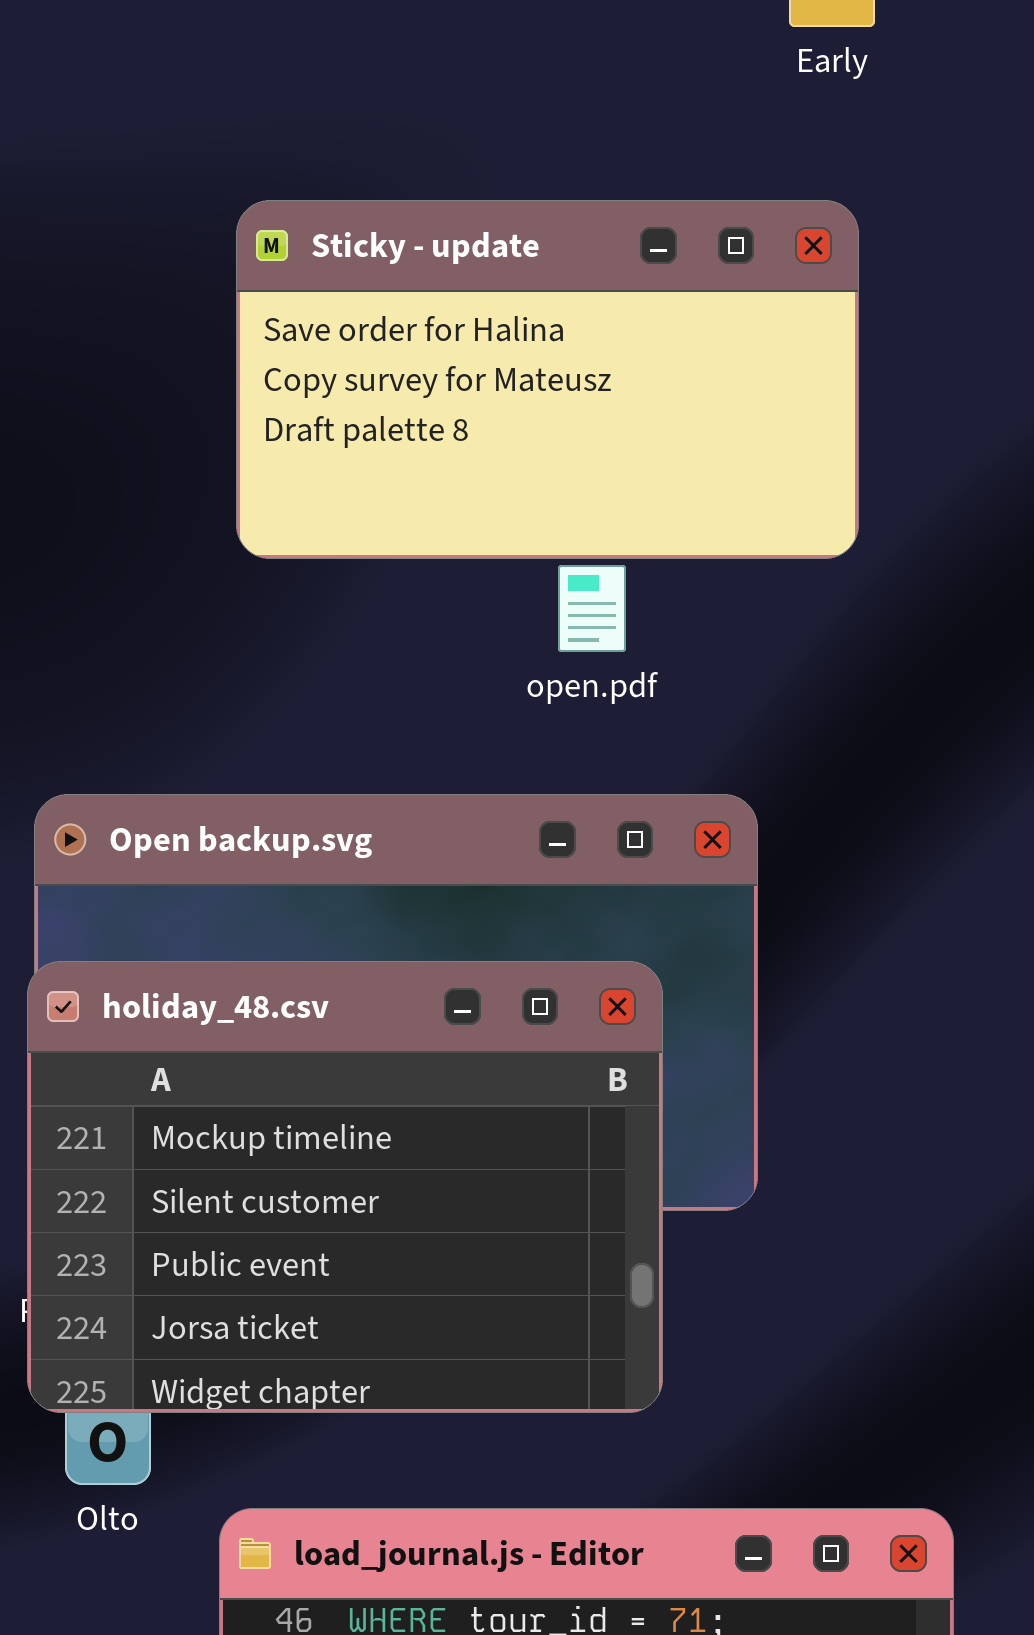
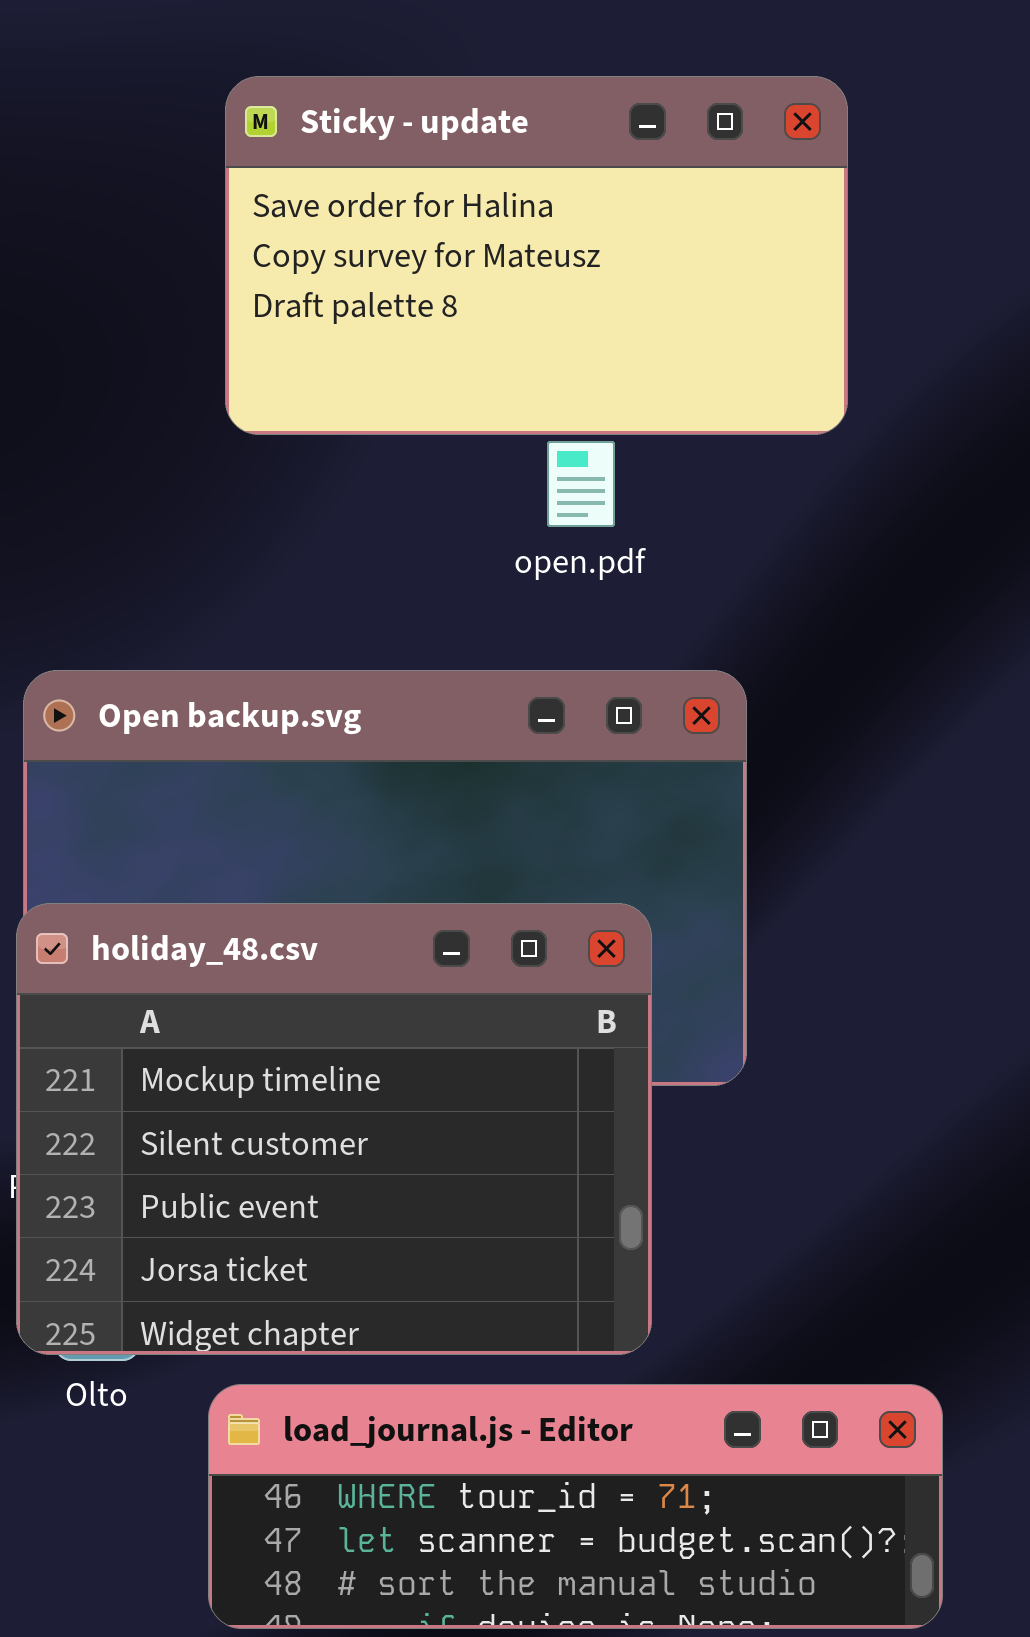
holiday_48.csv: [27,961,663,1413] -> [16,903,652,1355], moved

